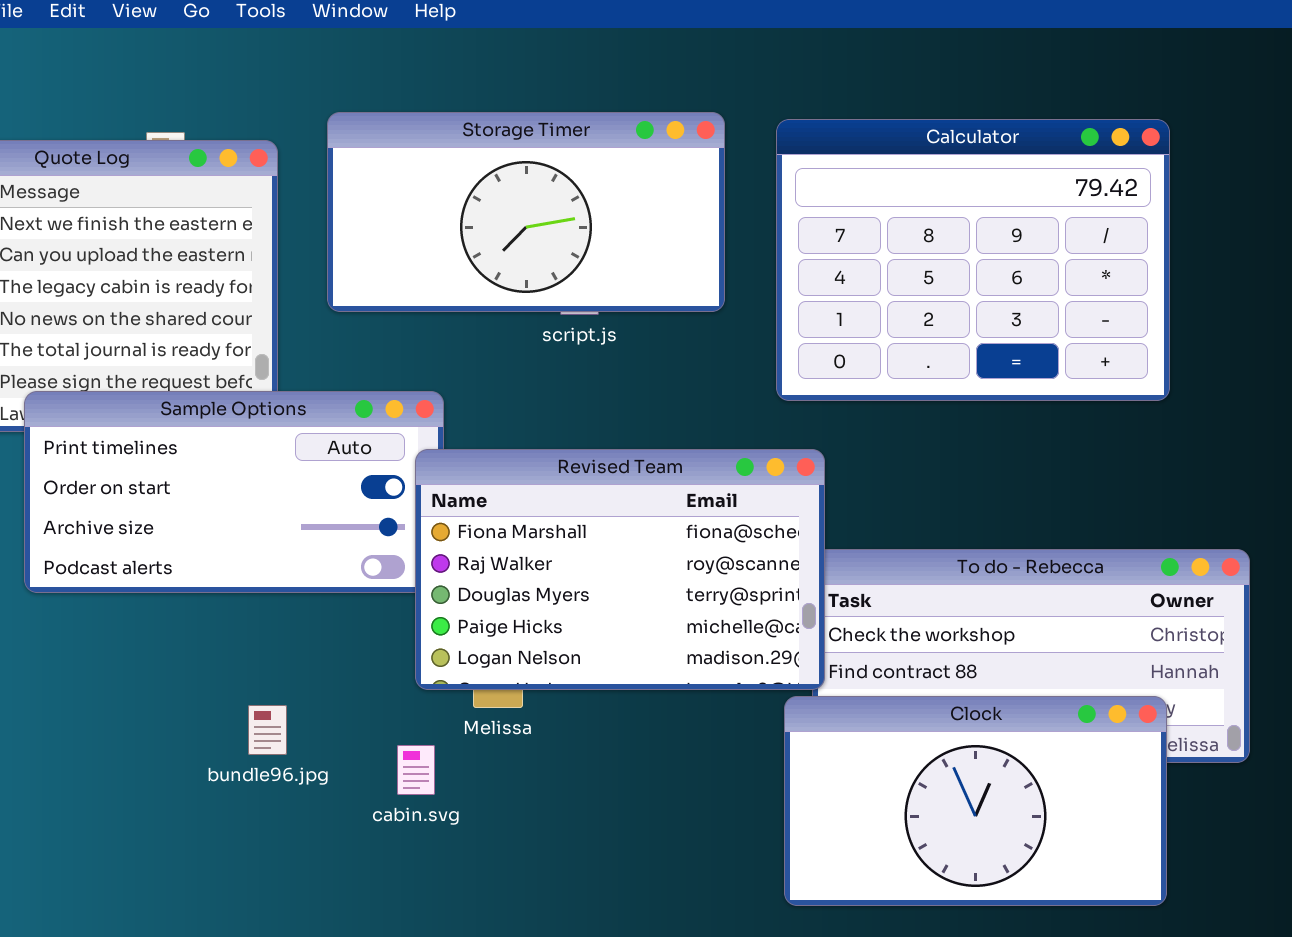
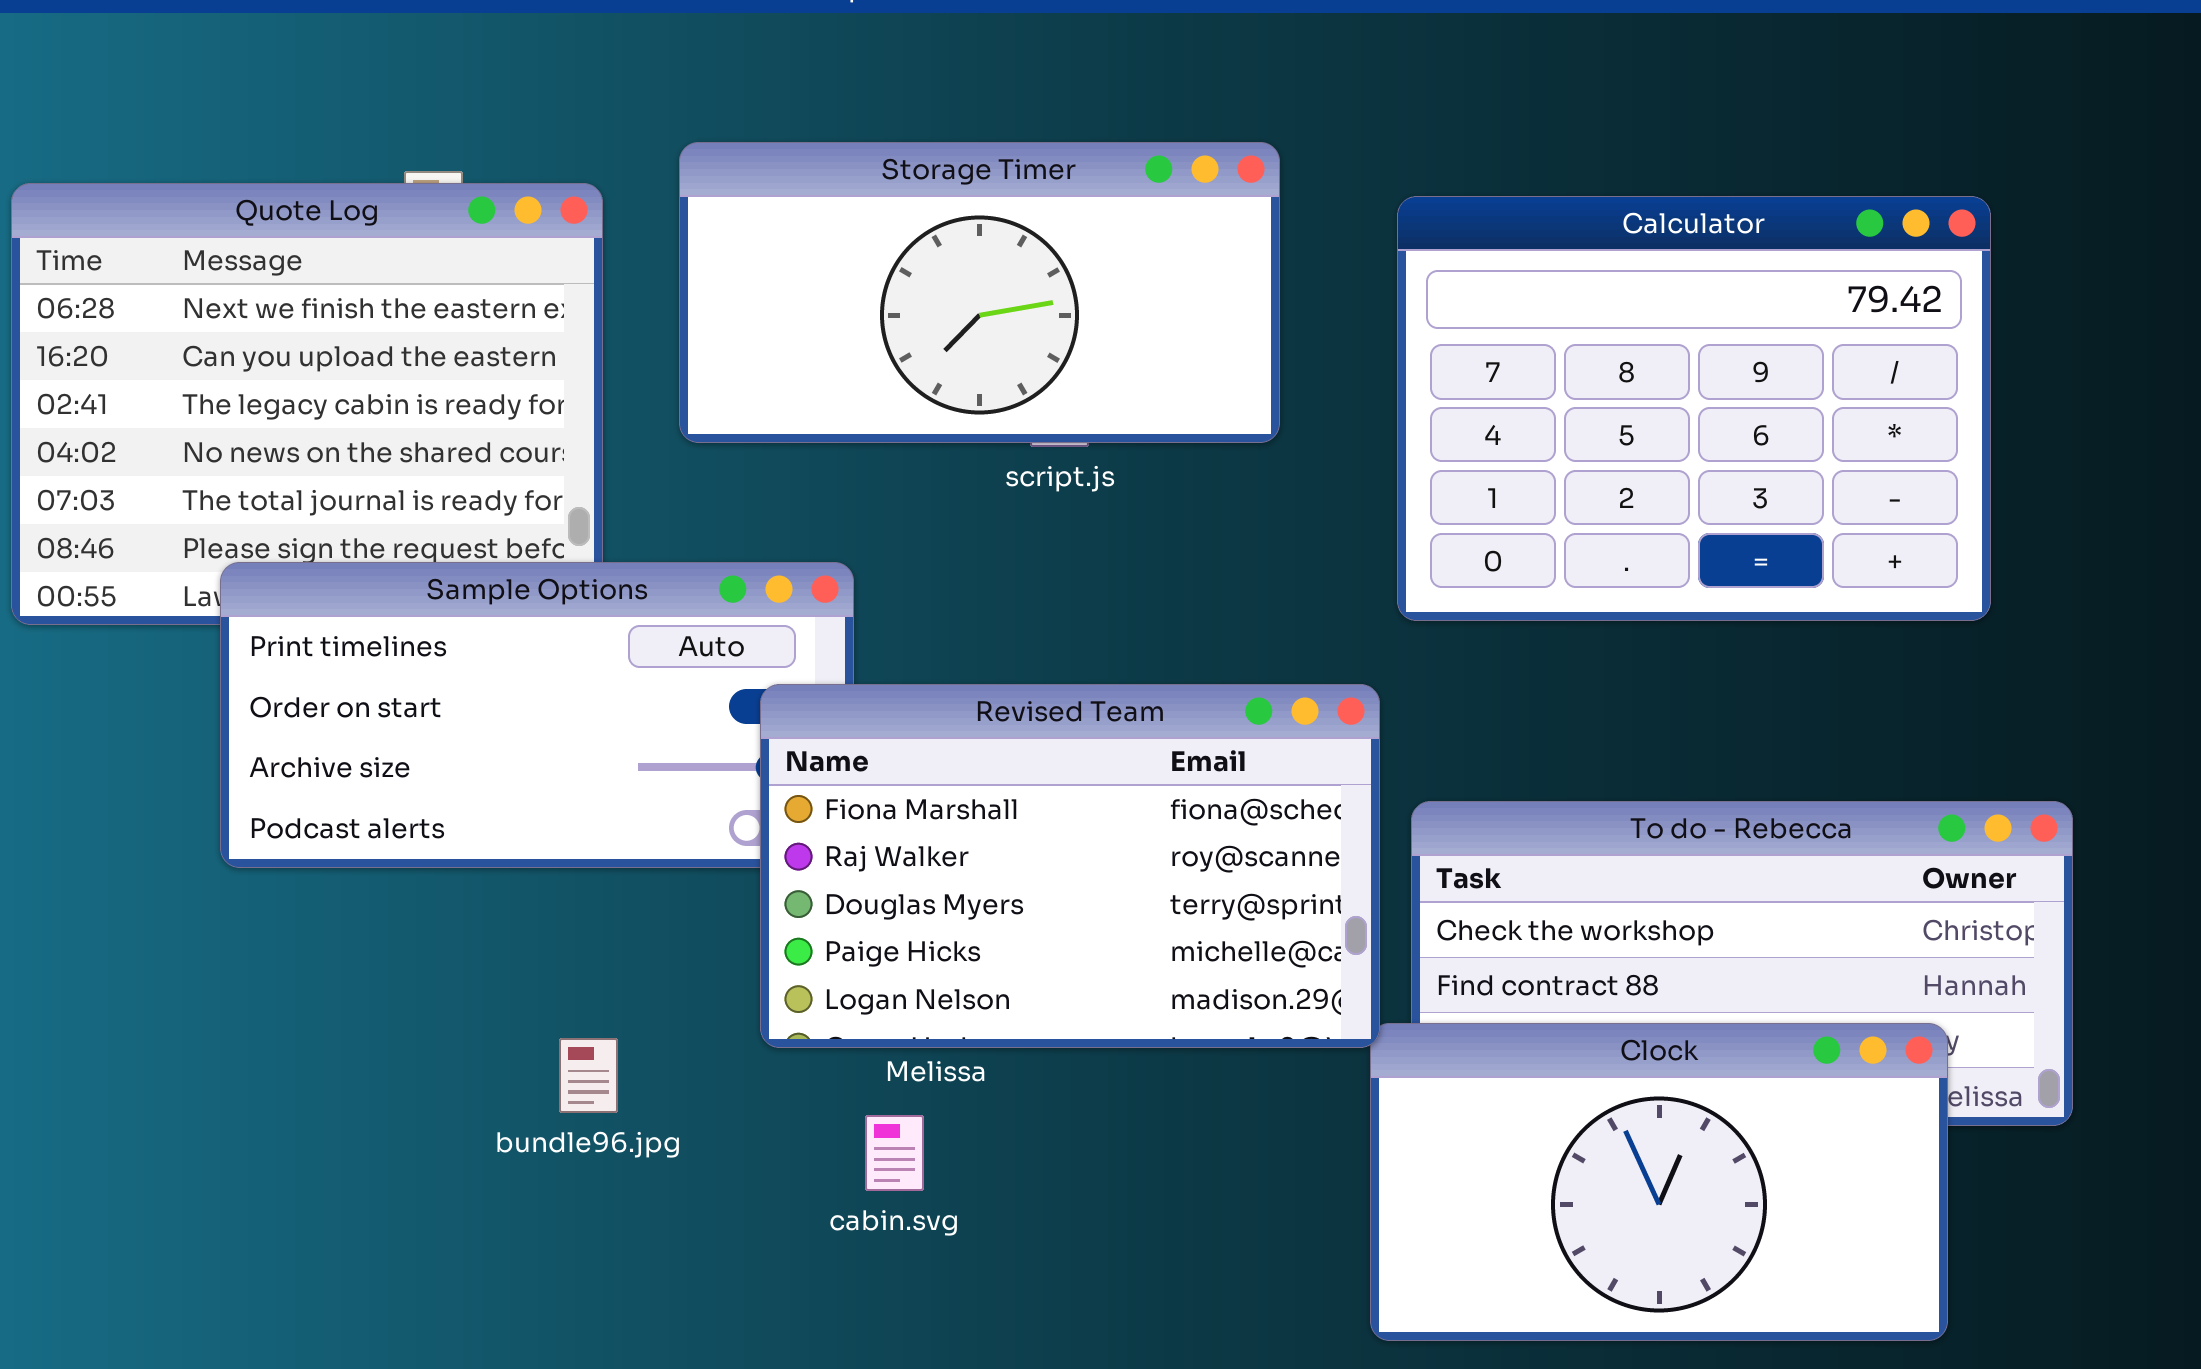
Calculator: [776,119,1170,401] -> [1397,196,1991,621], moved
Revised Team: [415,449,825,690] -> [760,684,1380,1048], moved
cabin.svg: [397,745,435,795] -> [865,1115,924,1191], moved

